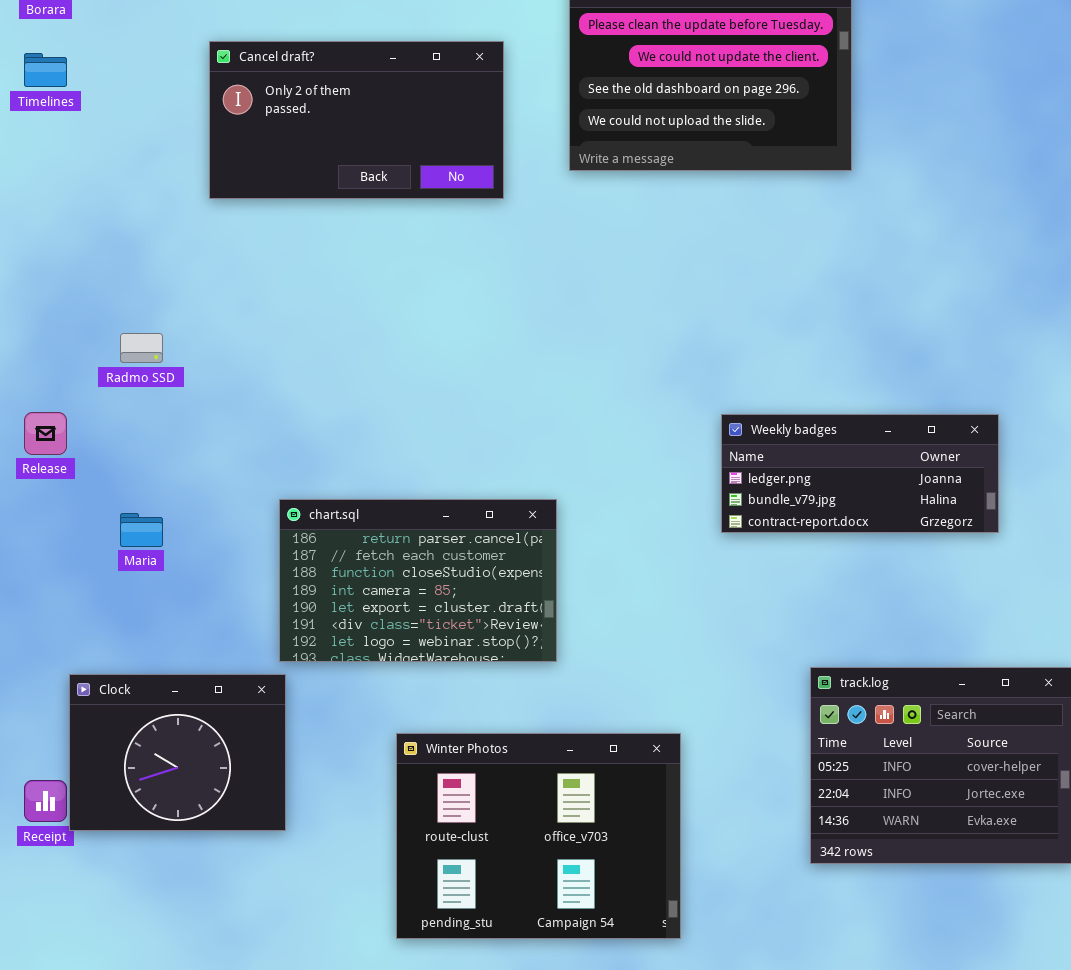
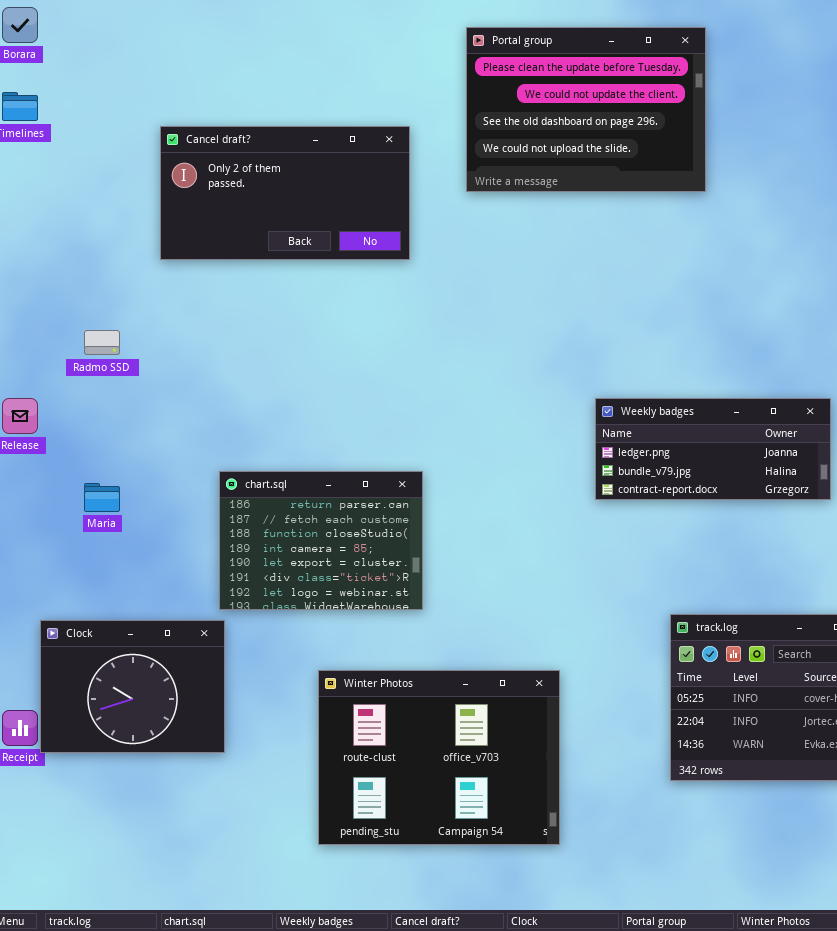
Cancel draft?: [209,41,504,199] -> [160,126,410,260], moved
chart.sql: [279,499,557,662] -> [219,471,423,610], resized

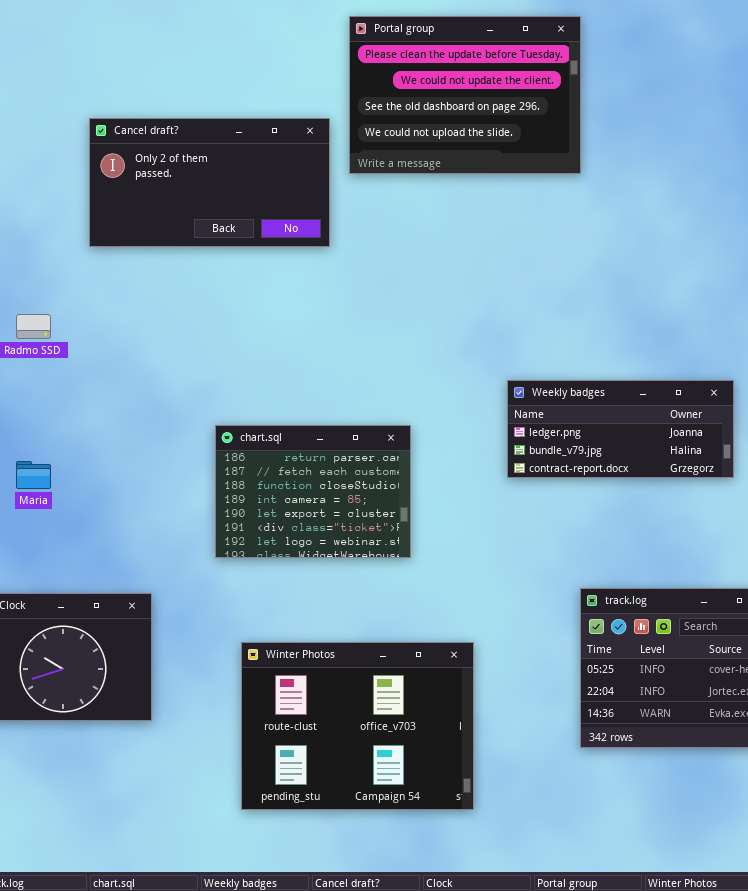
Portal group: [466,27,706,192] -> [349,16,581,174], moved
chart.sql: [219,471,423,610] -> [215,425,411,558], moved

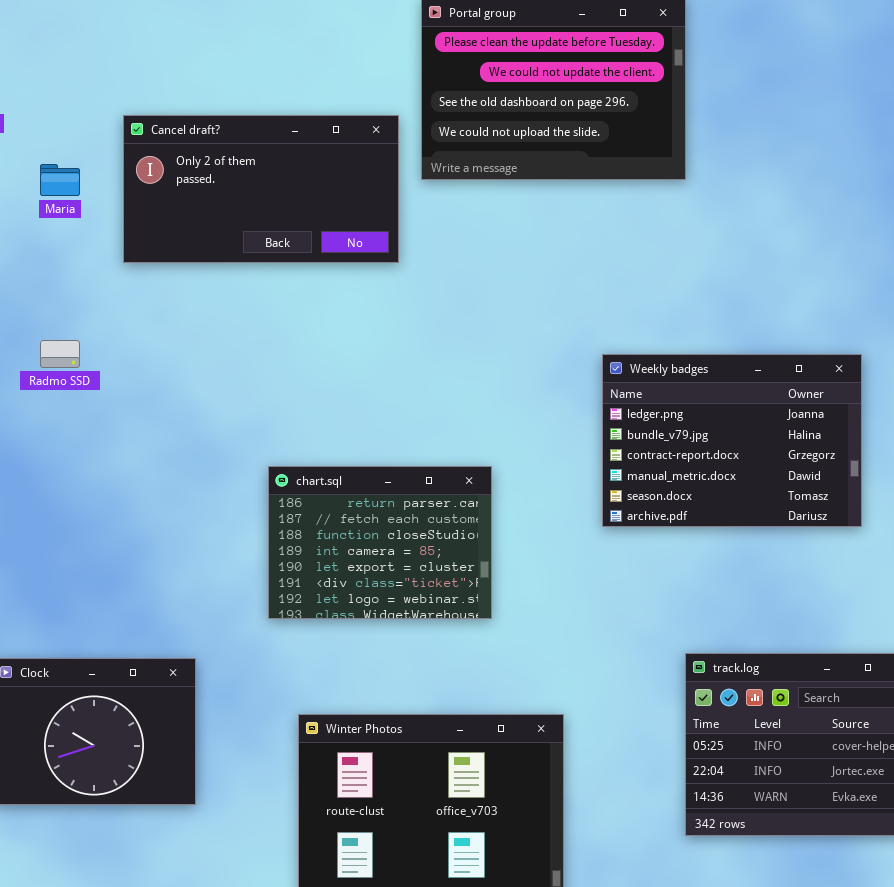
Weekly badges: [507,380,734,478] -> [602,354,862,527], resized
Maria: [16,461,51,489] -> [40,164,80,196], moved

